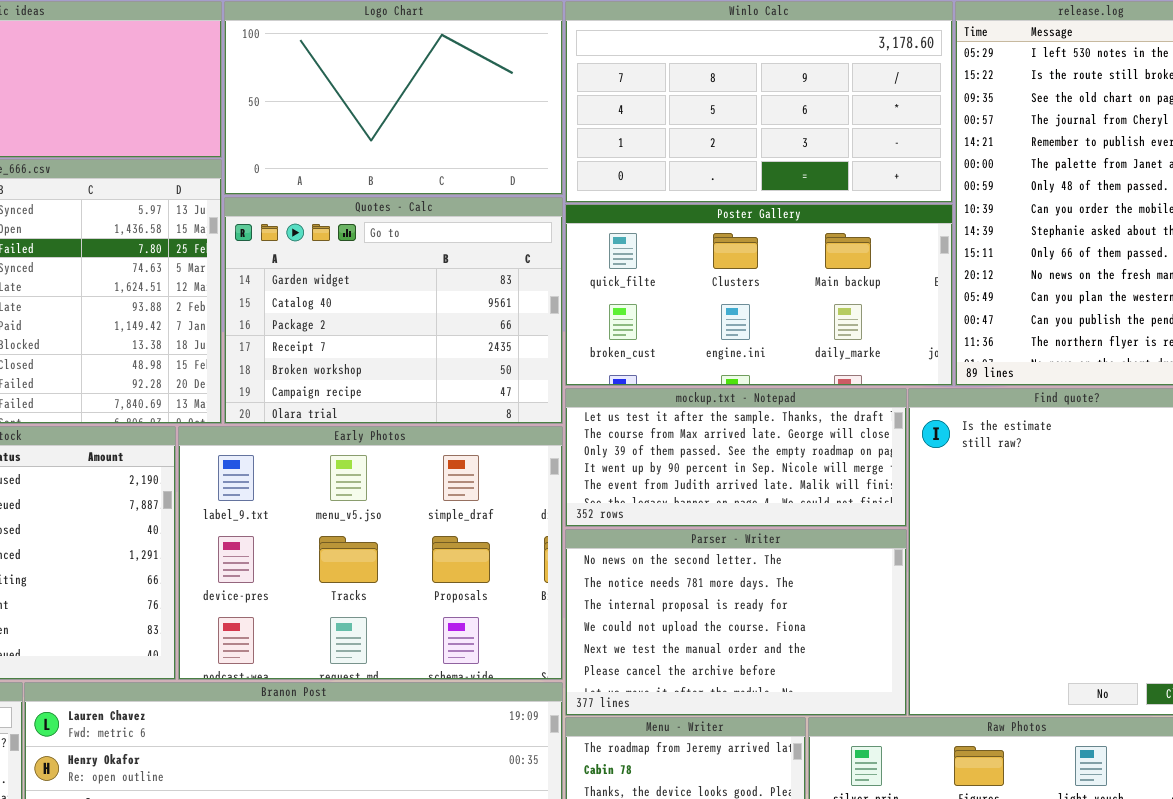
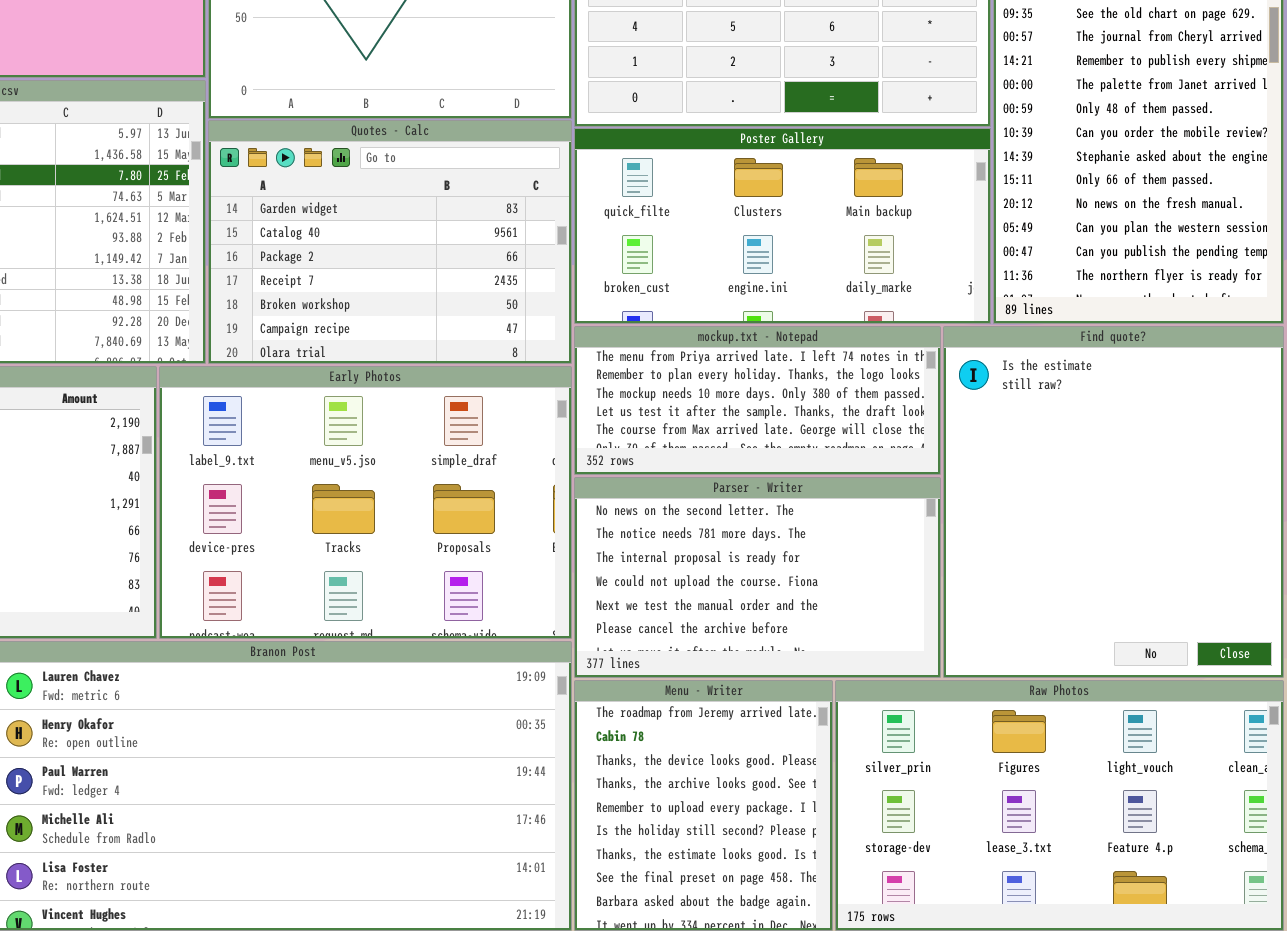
mockup.txt - Notepad: [565,388,907,527] -> [574,326,941,475], scrolled up 3 rows

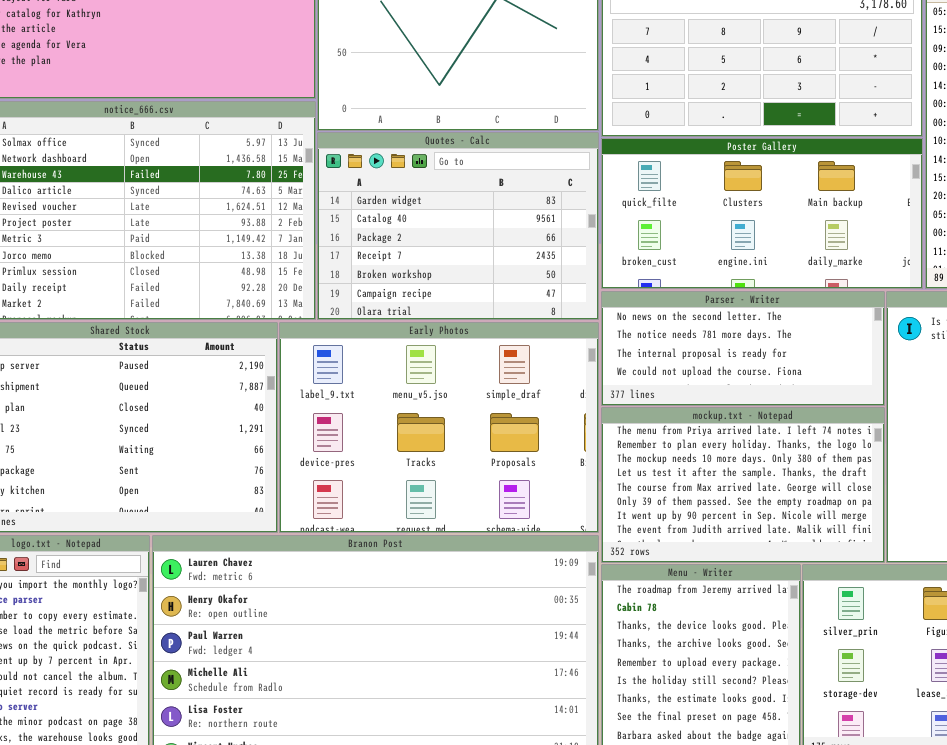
mockup.txt - Notepad: [574,326,941,475] -> [601,407,885,563], moved, resized
Parser - Writer: [574,477,941,678] -> [601,291,885,406], moved, resized

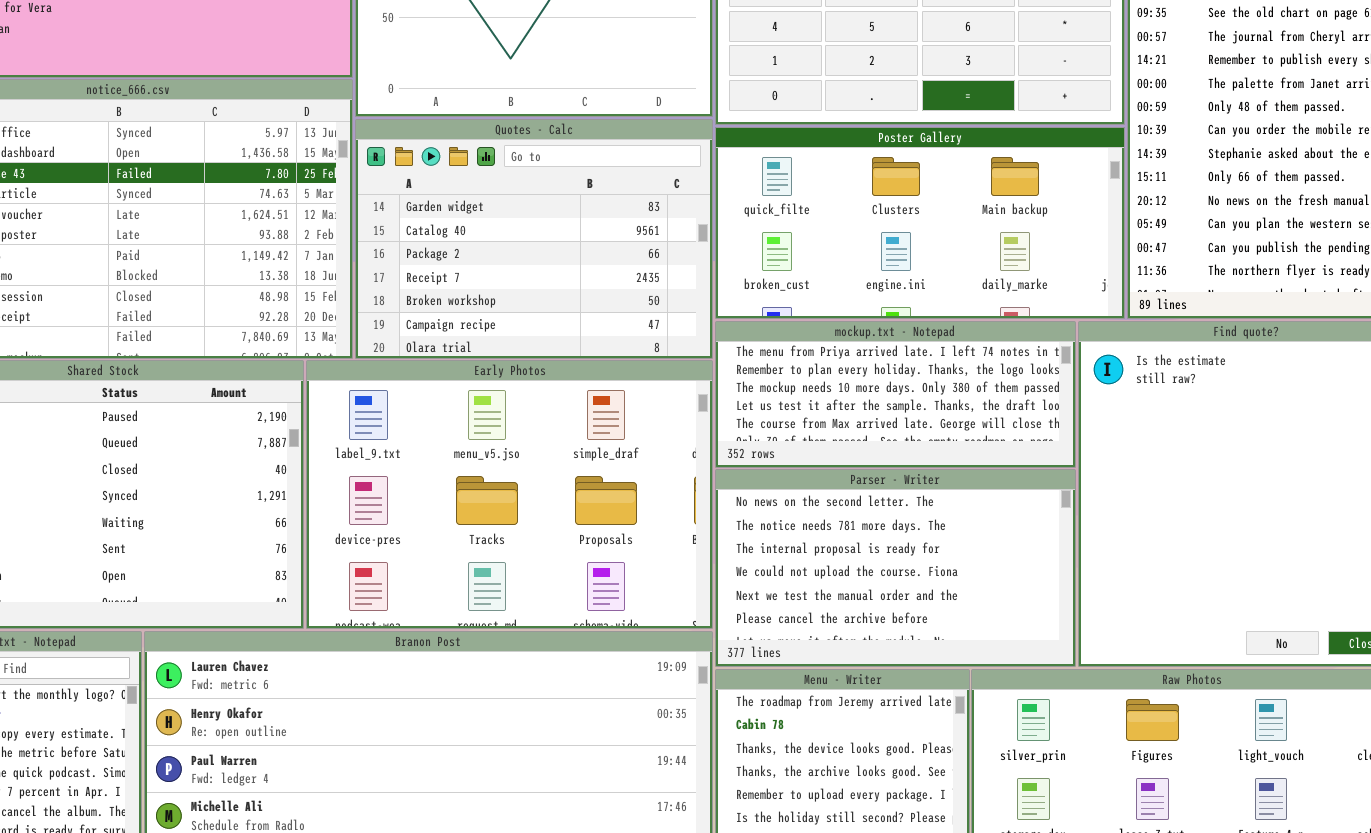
Parser - Writer: [601,291,885,406] -> [715,469,1076,667], moved, resized
mockup.txt - Notepad: [601,407,885,563] -> [715,321,1076,468], moved, resized

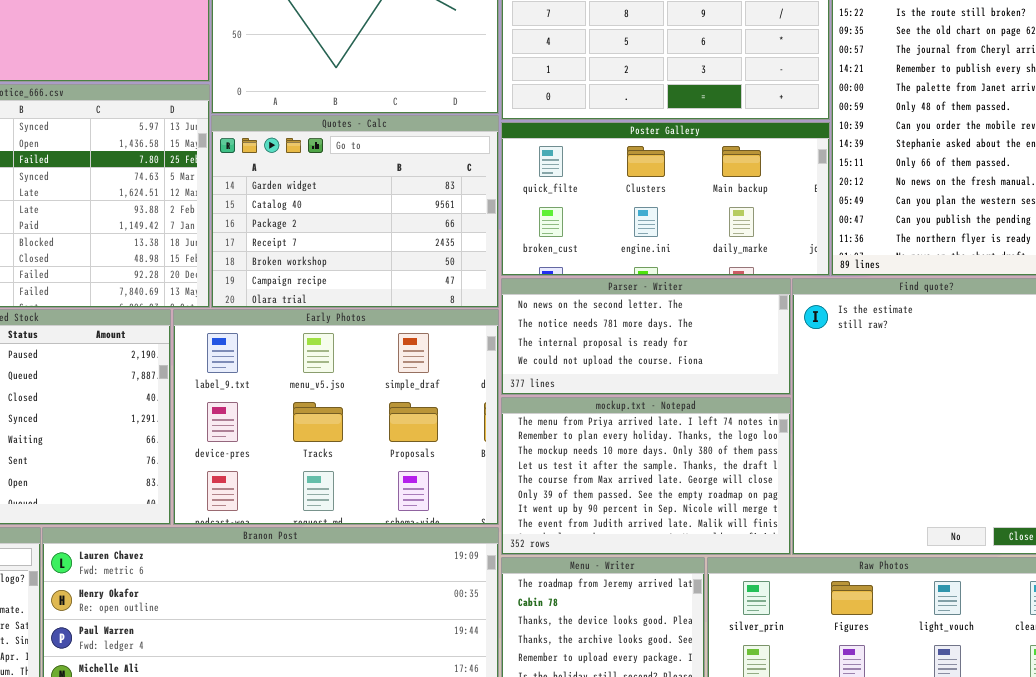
mockup.txt - Notepad: [715,321,1076,468] -> [501,397,791,555], moved, resized
Parser - Writer: [715,469,1076,667] -> [501,278,791,395], moved, resized

